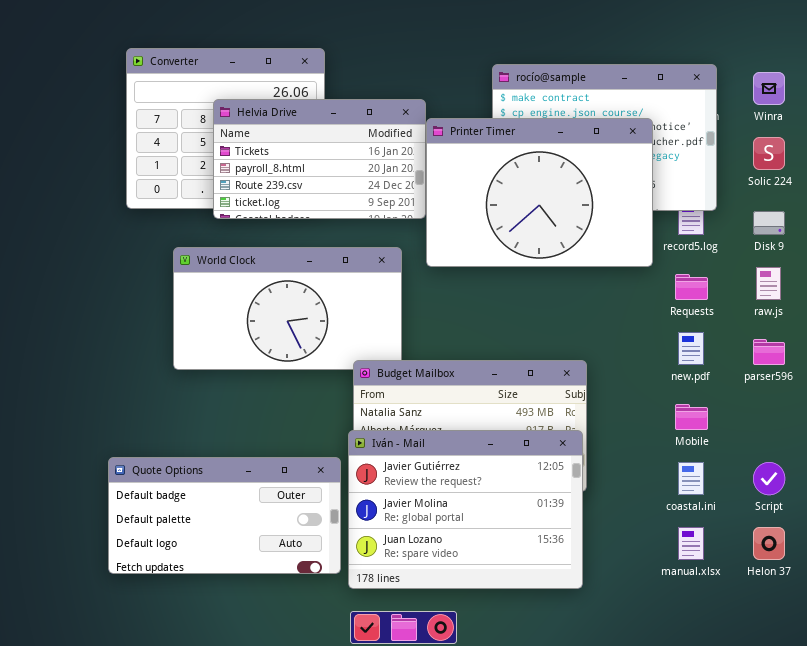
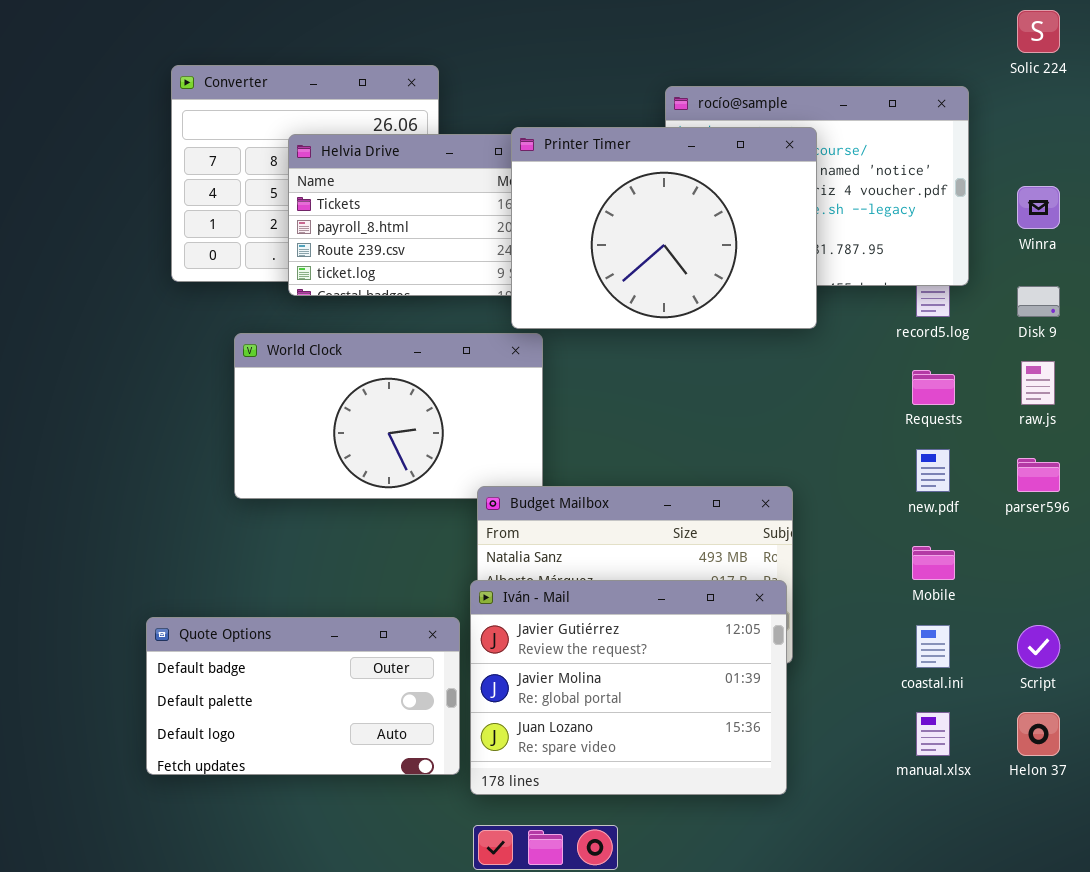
Winra: [753,72,785,105] -> [1017,186,1060,229], moved
Printer Timer: [426,118,653,267] -> [511,127,817,329], moved
Solic 224: [753,137,785,170] -> [1017,10,1060,53], moved

